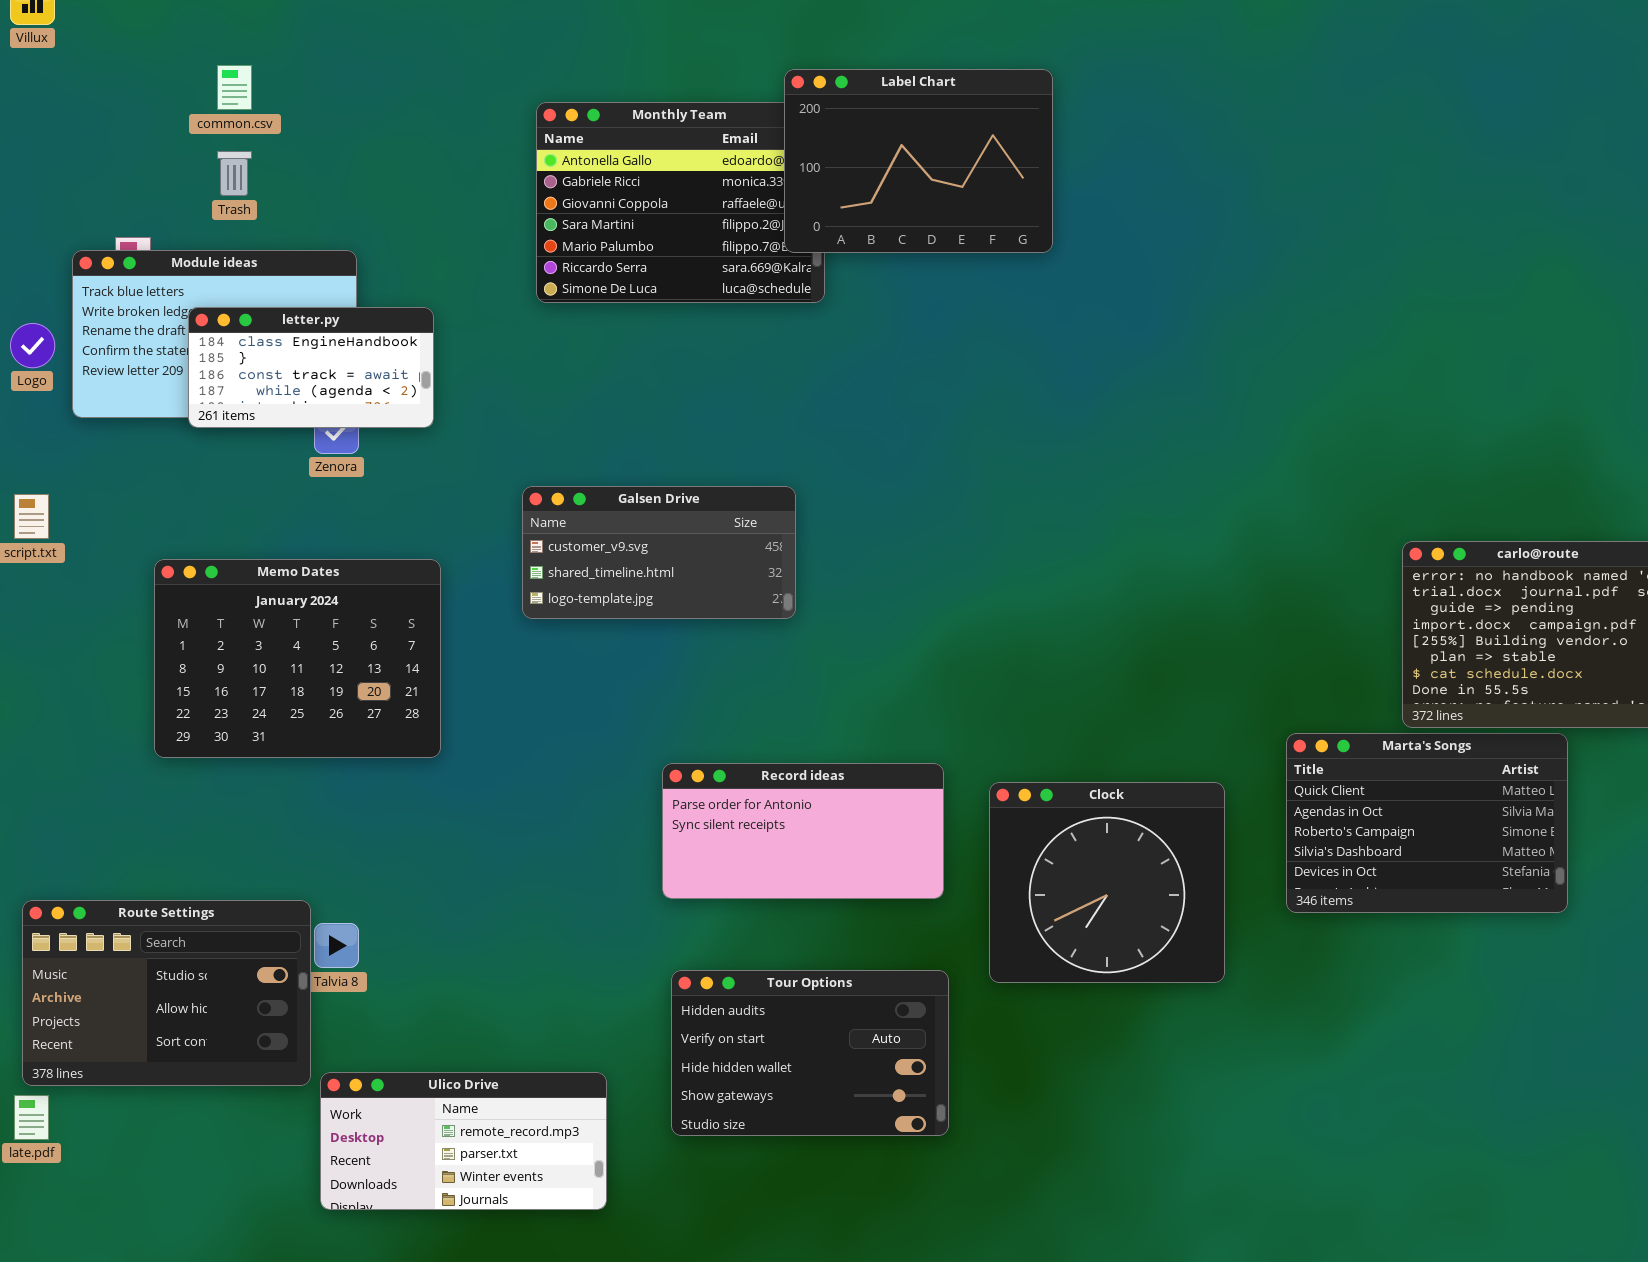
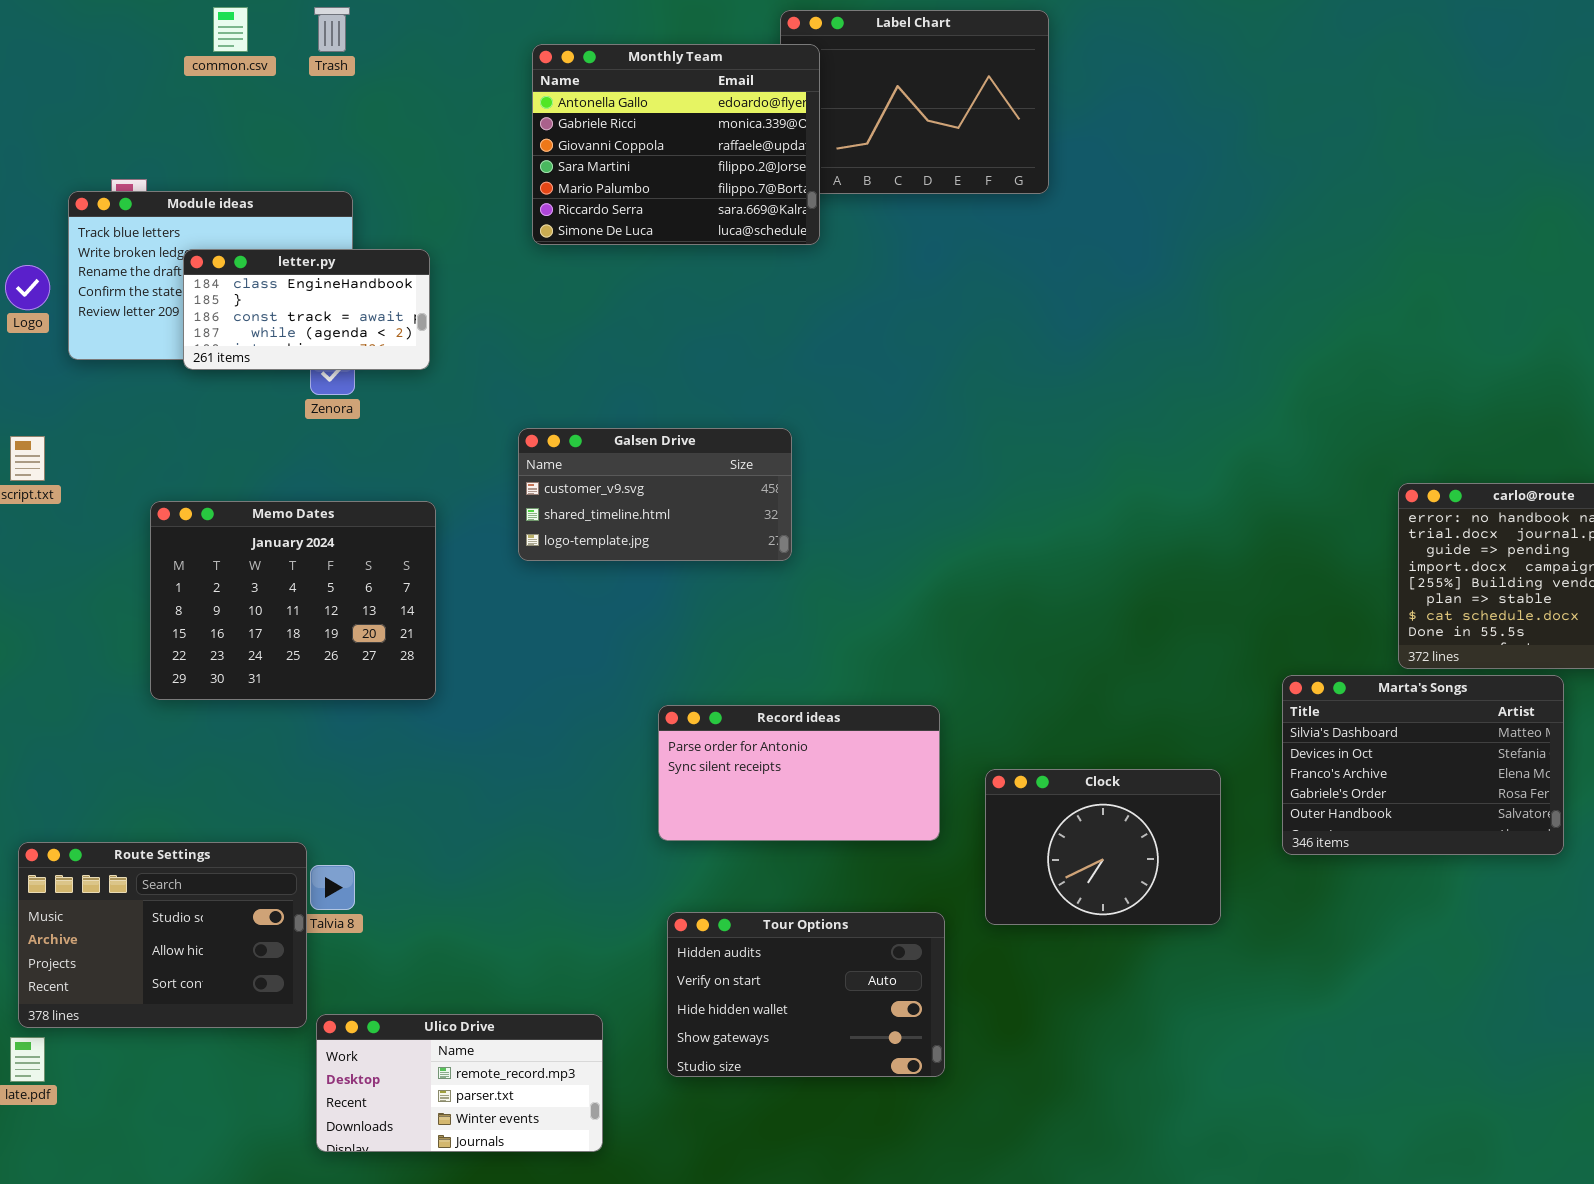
Monthly Team: [536,102,825,303] -> [532,44,820,245], raised
Trash: [217,151,252,196] -> [314,7,350,52], moved
Marta's Songs: [1286,733,1568,913] -> [1282,675,1564,855], scrolled down 3 rows
Clock: [989,782,1225,983] -> [985,769,1221,925], resized

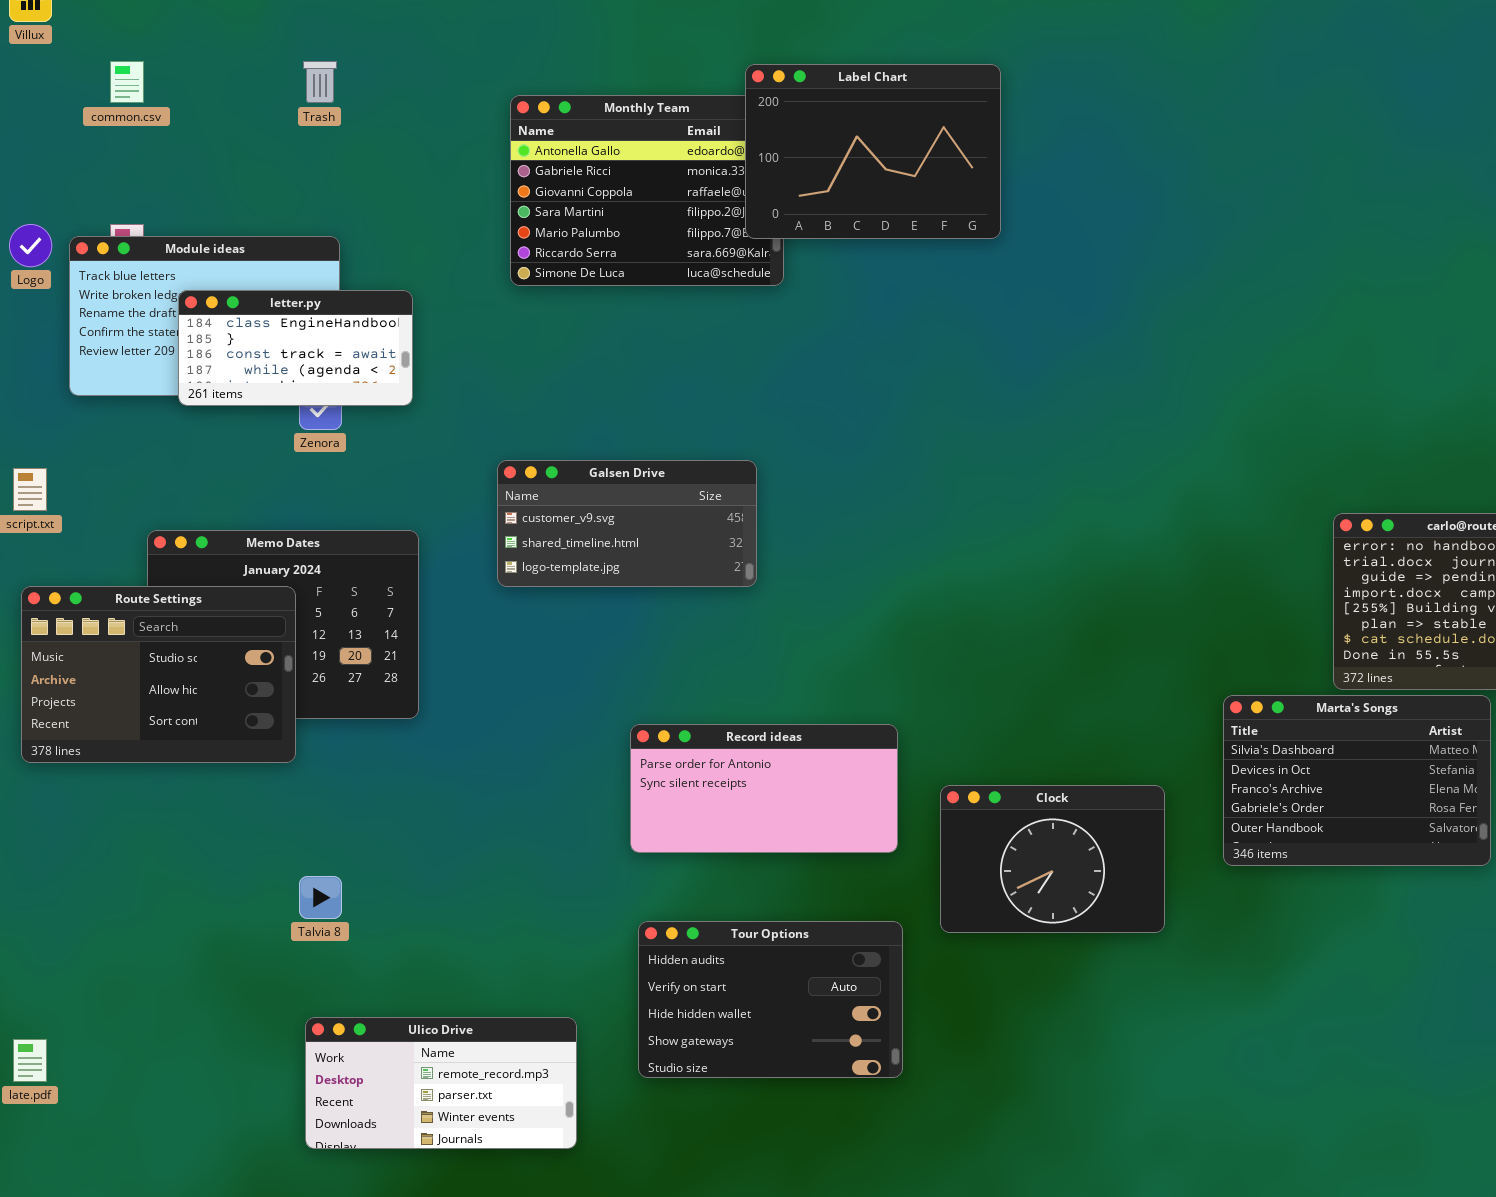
common.csv: [213,7,248,52] -> [110,61,144,103], moved
Label Chart: [780,10,1049,194] -> [745,64,1001,239], raised
Logo: [5,265,50,310] -> [9,224,52,267], moved
Route Settings: [18,842,307,1028] -> [21,586,296,763], moved

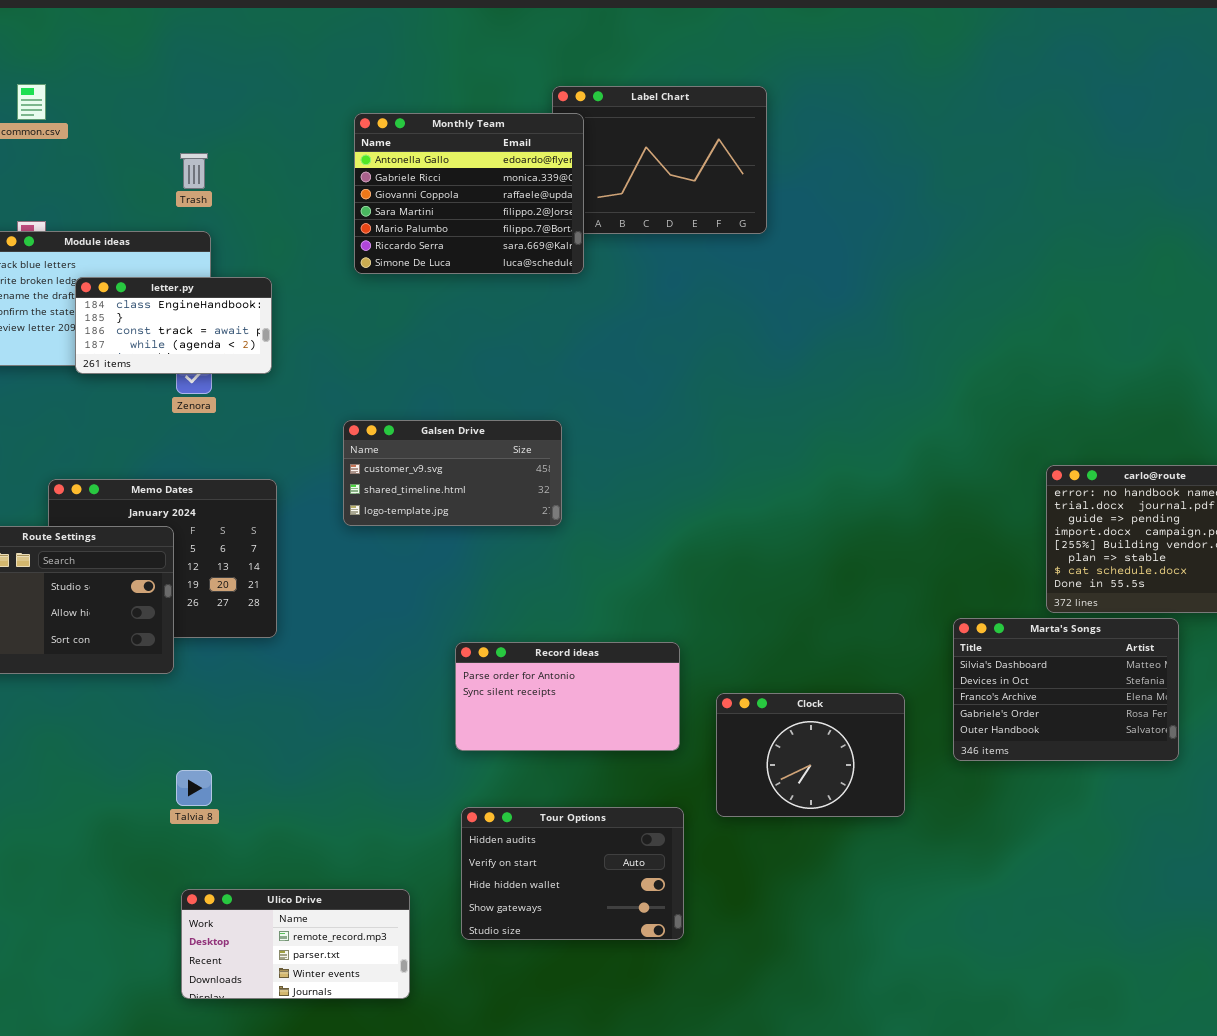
Trash: [303,61,337,103] -> [180,153,208,189], moved
Monthly Team: [510,95,784,286] -> [354,113,584,274], raised

